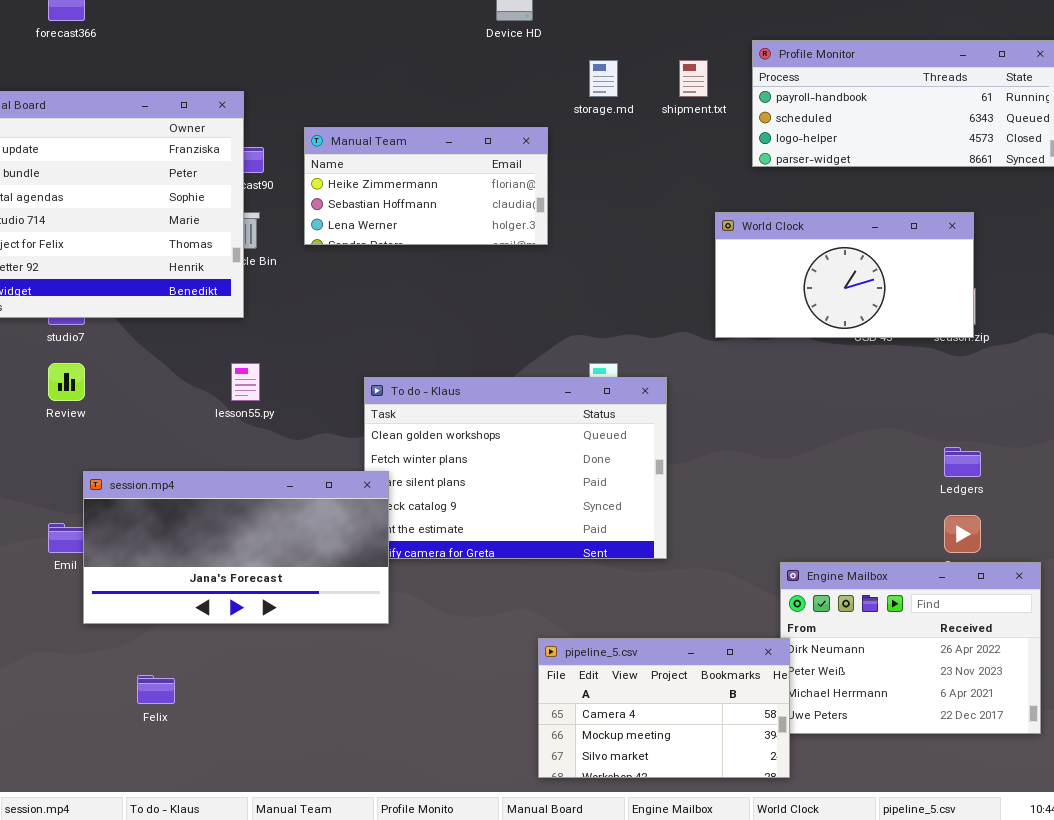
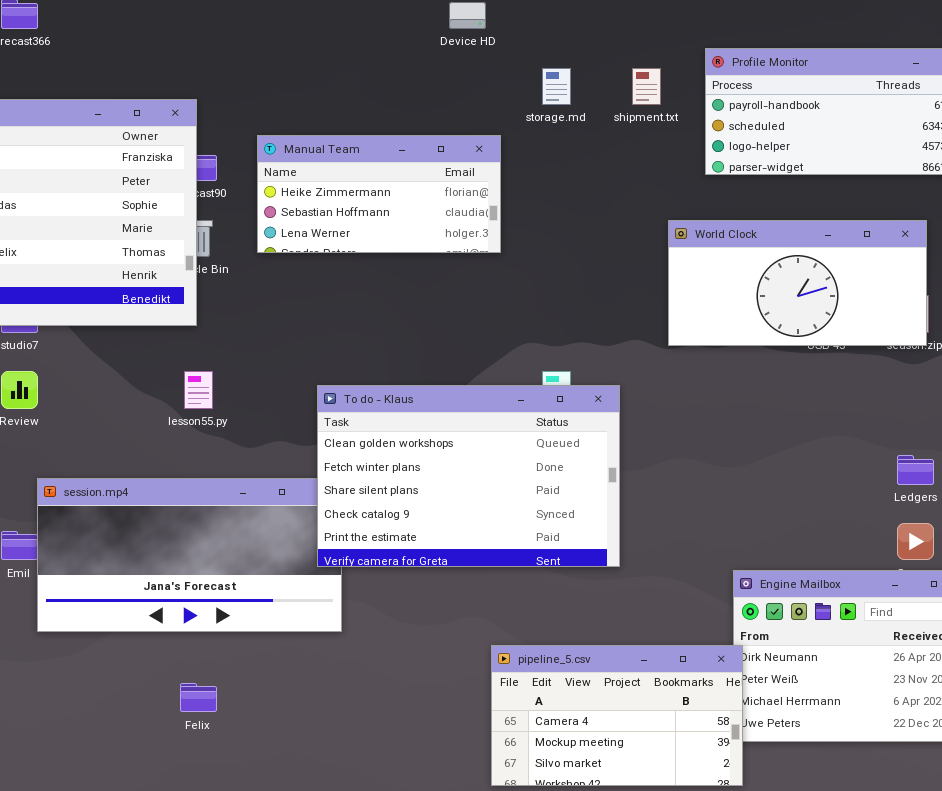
To do - Klaus: [364,377,667,559] -> [317,385,620,567], raised
Felix: [137,675,175,704] -> [180,683,217,712], moved

